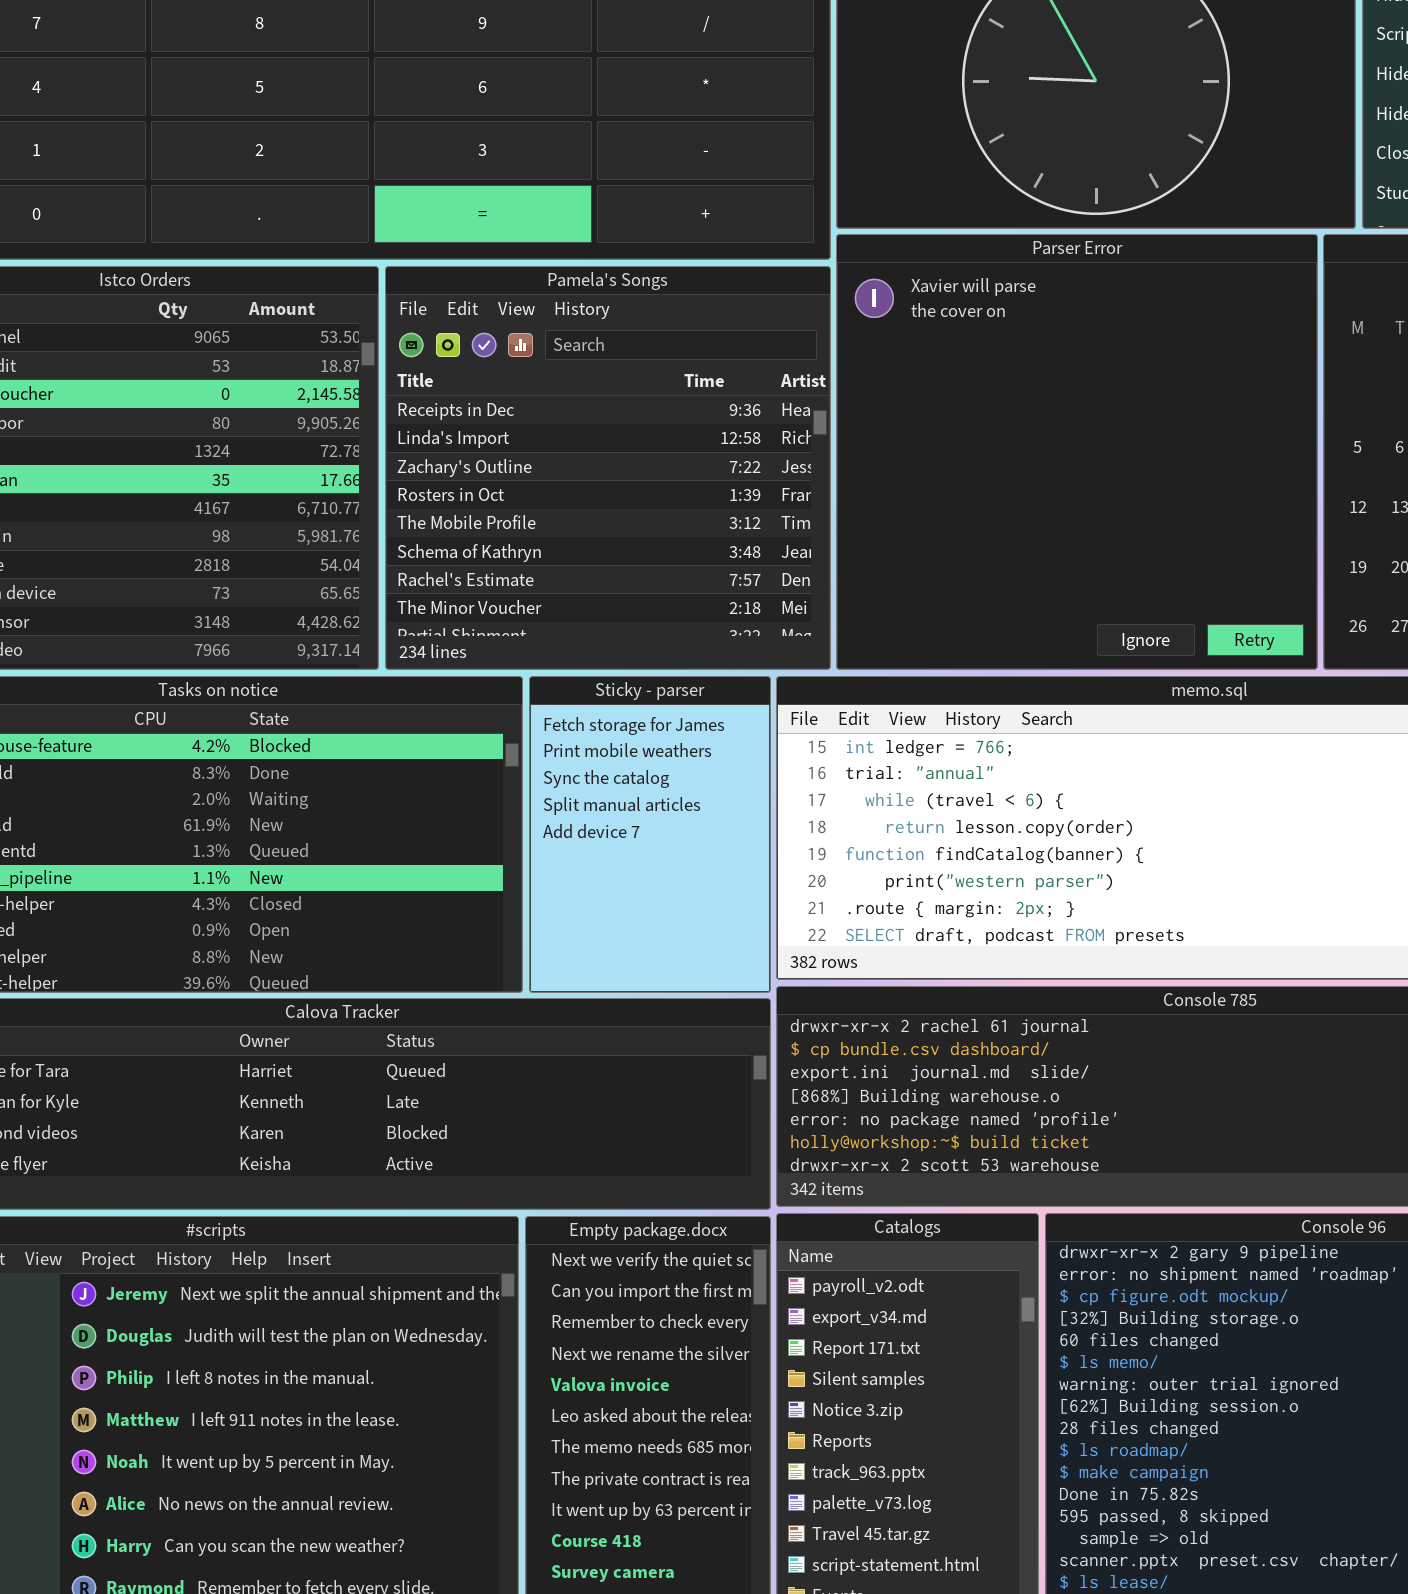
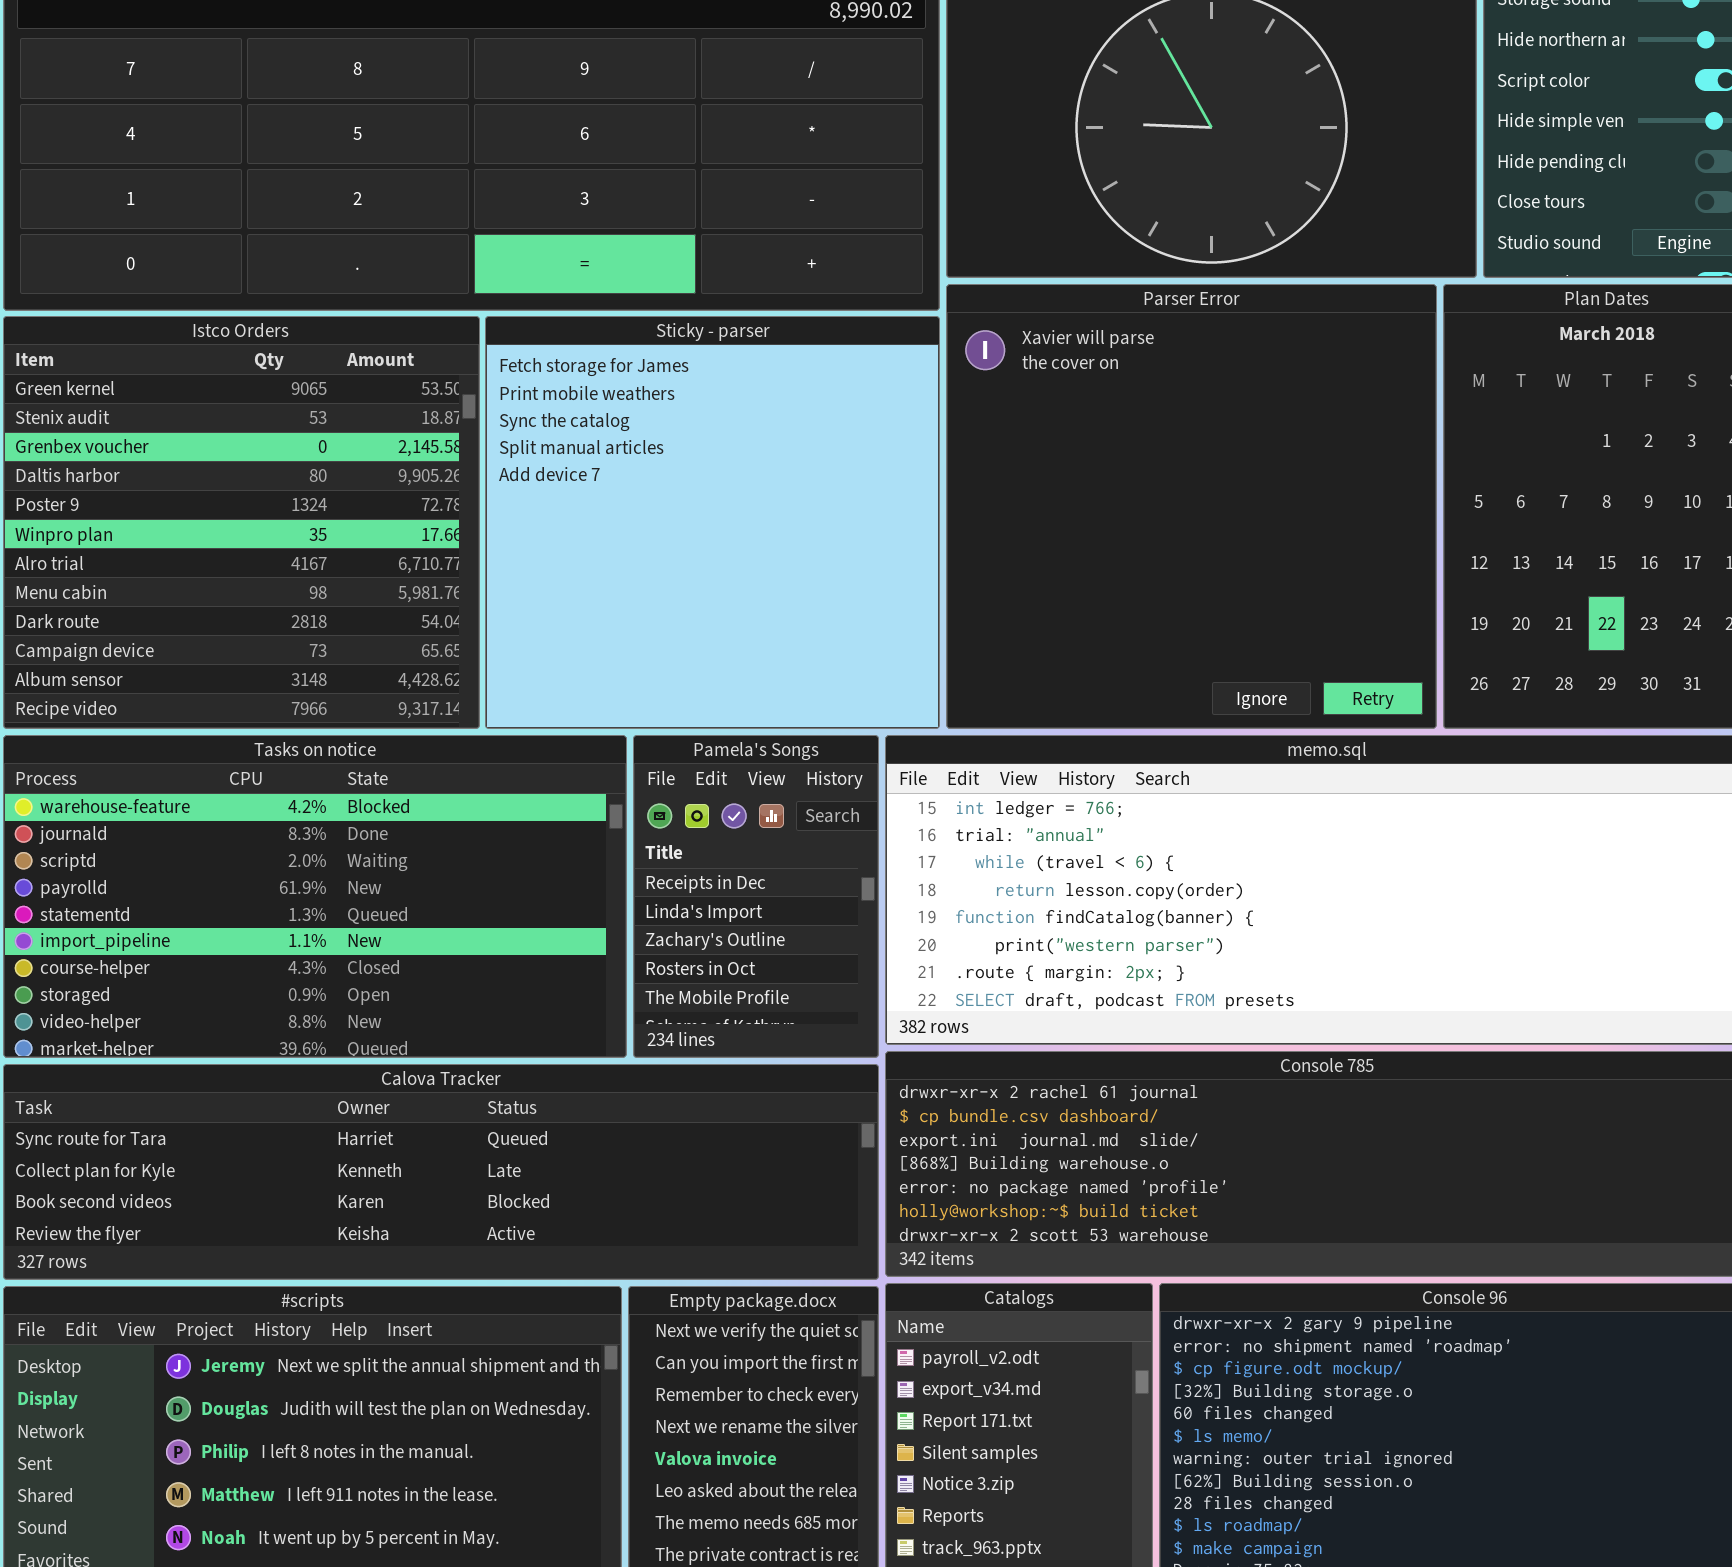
Pamela's Songs: [385,266,831,670] -> [633,735,879,1058], moved, resized
Sticky - parser: [529,676,771,993] -> [485,316,940,729], moved, resized

